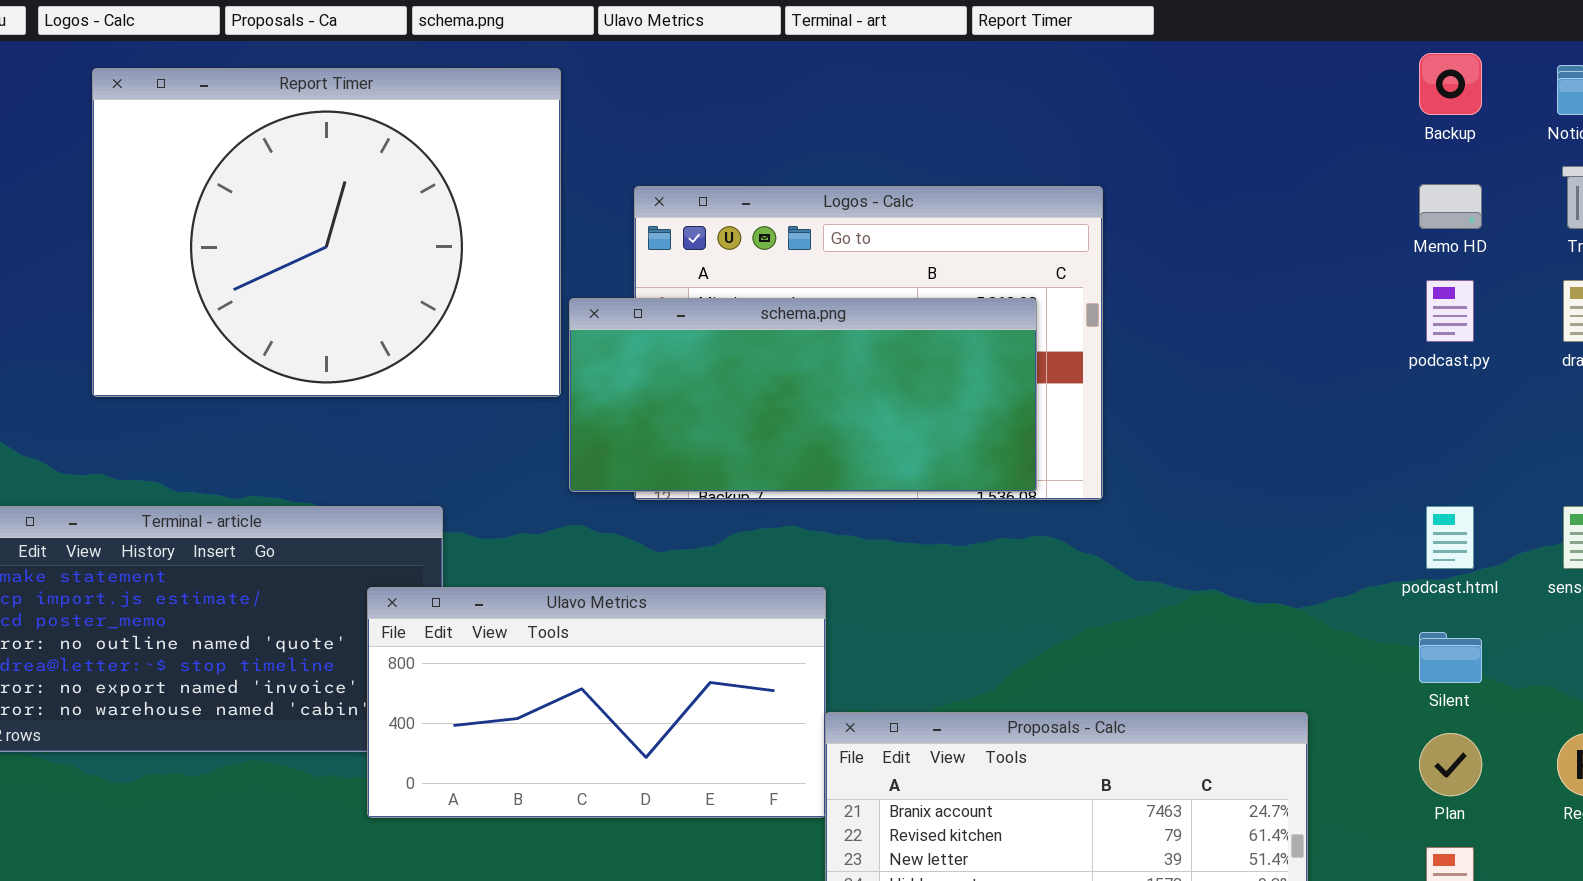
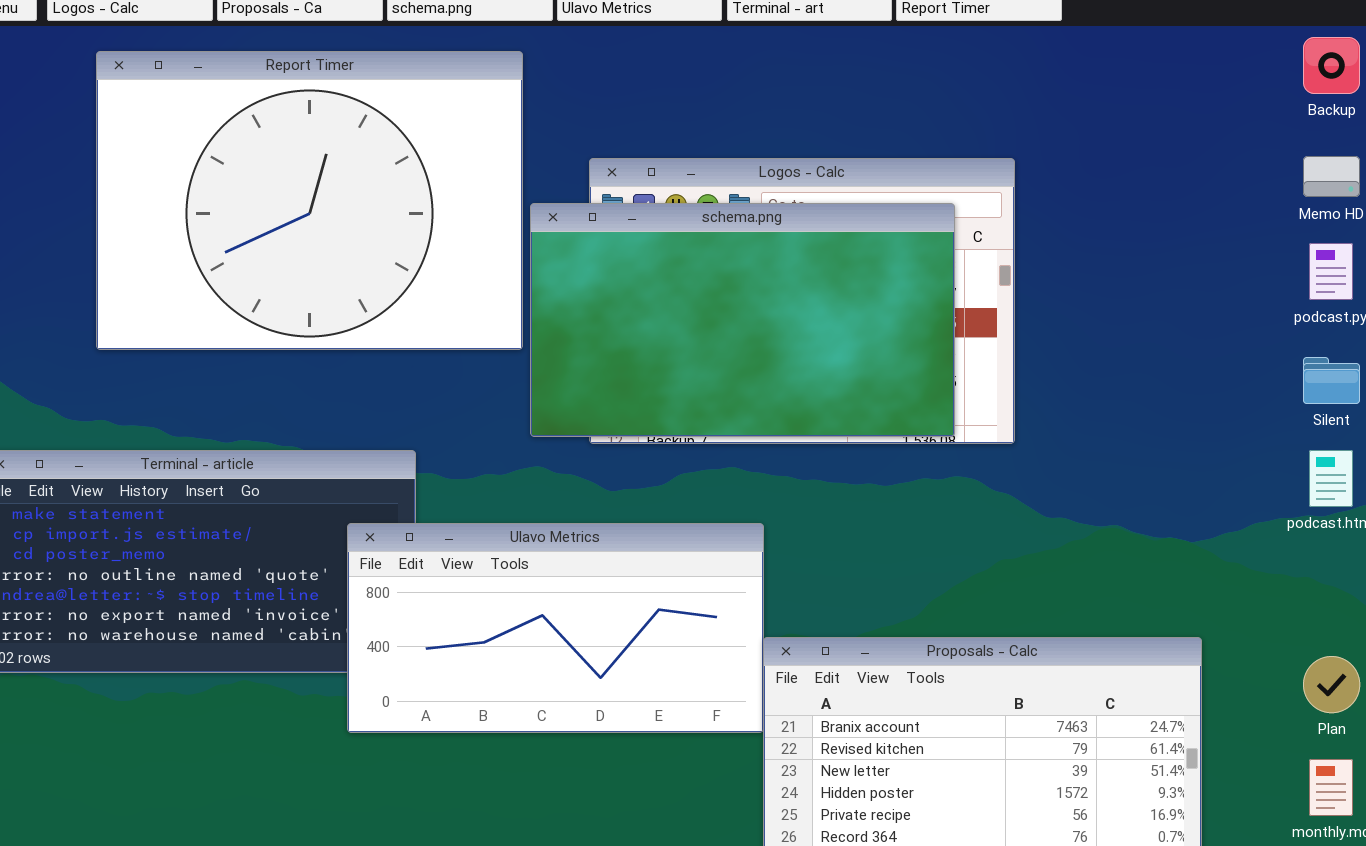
schema.png: [569,298,1037,492] -> [530,203,955,437], resized
Silent: [1419,632,1482,683] -> [1303,357,1360,404], moved

